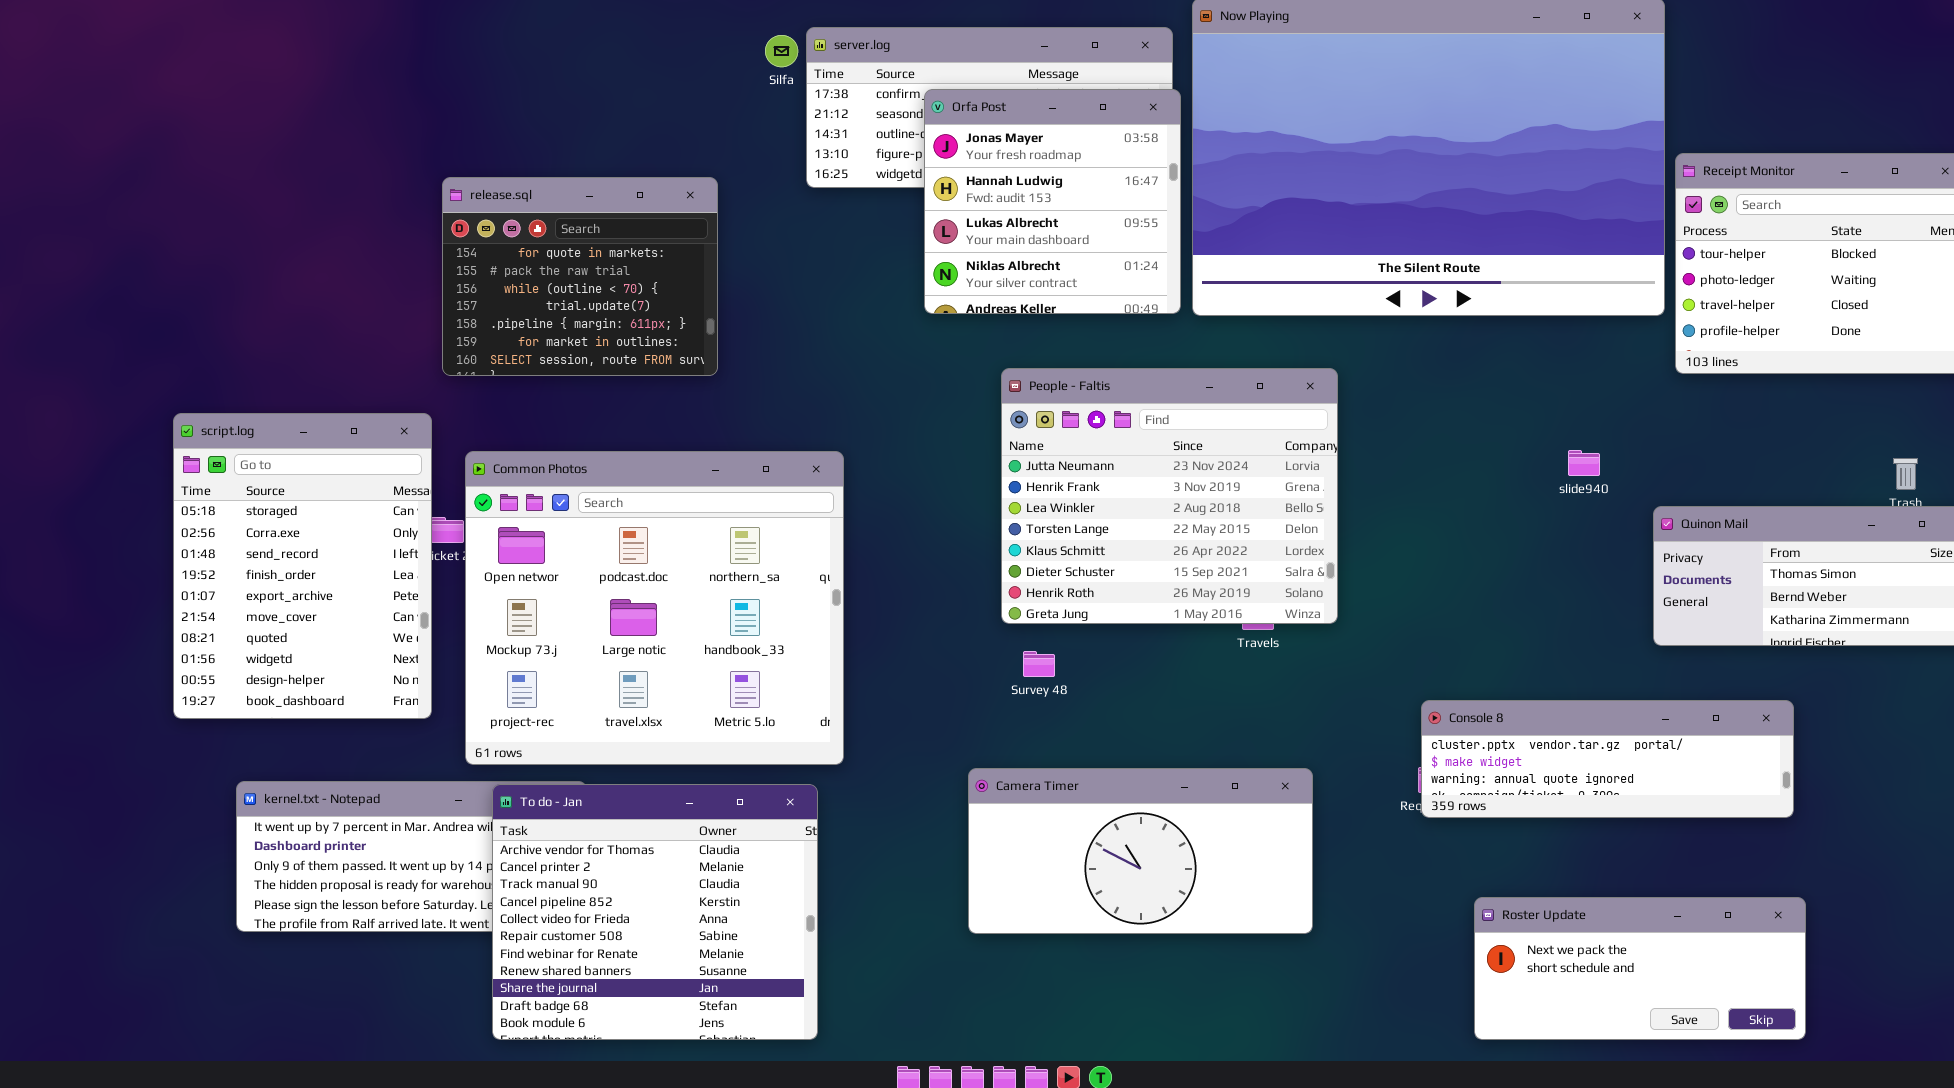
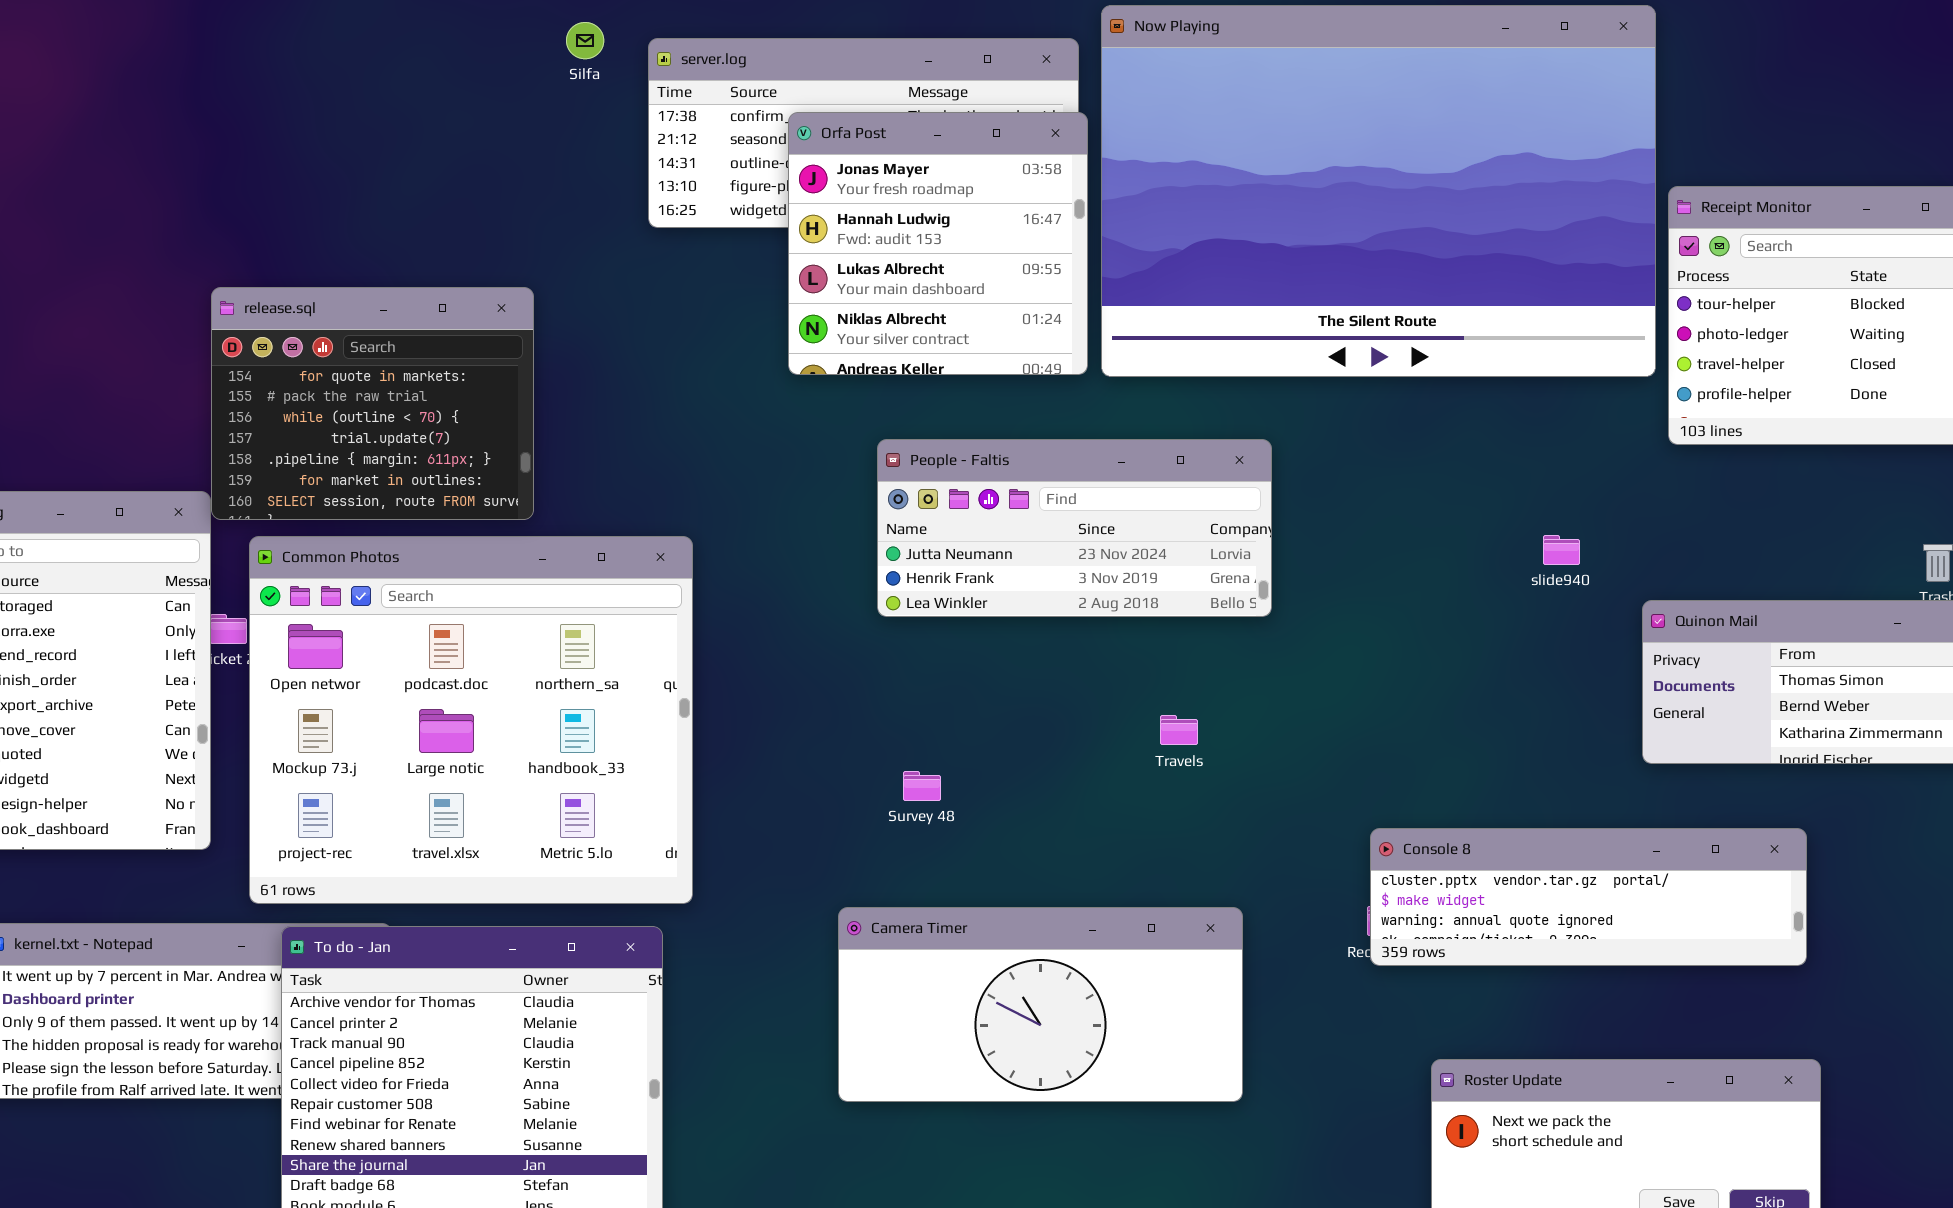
Silfa: [765,35,798,67] -> [566,22,604,59], moved
release.sql: [442,177,718,376] -> [211,287,534,520], moved
People - Faltis: [1001,368,1338,624] -> [877,439,1272,617], resized

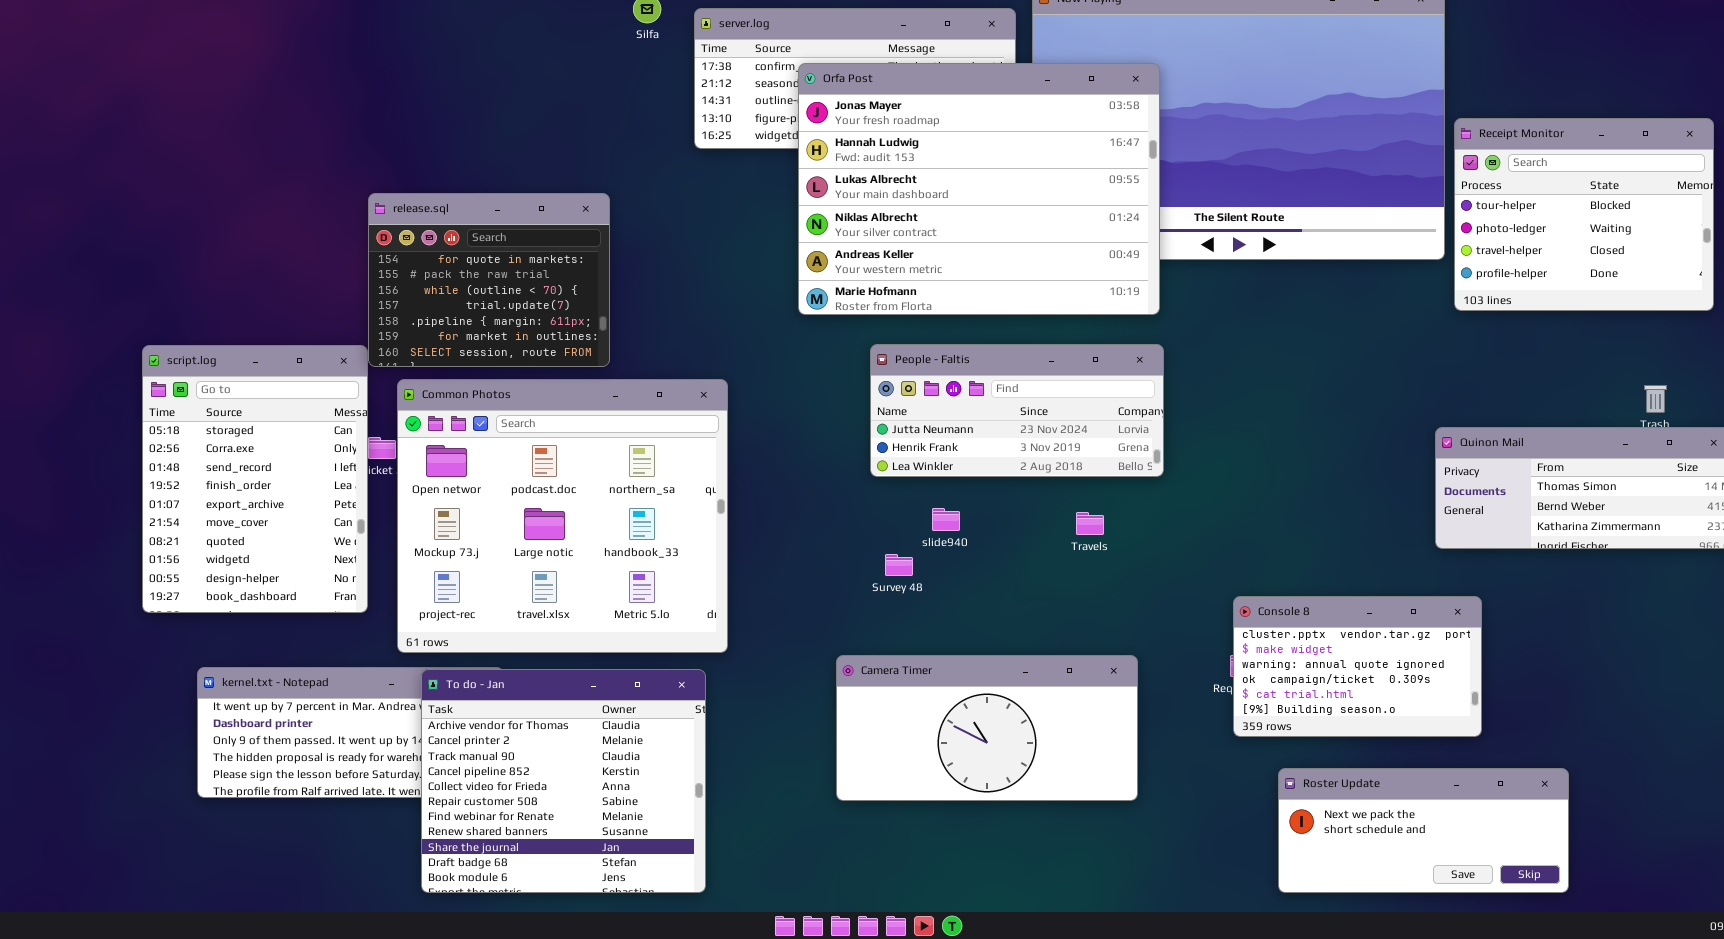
Orfa Post: [788,112,1088,375] -> [798,63,1160,315], resized
People - Faltis: [877,439,1272,617] -> [870,344,1164,477], moved
slide940: [1543,535,1580,565] -> [932,508,960,531], moved
Console 8: [1370,828,1807,966] -> [1233,596,1482,737], resized

